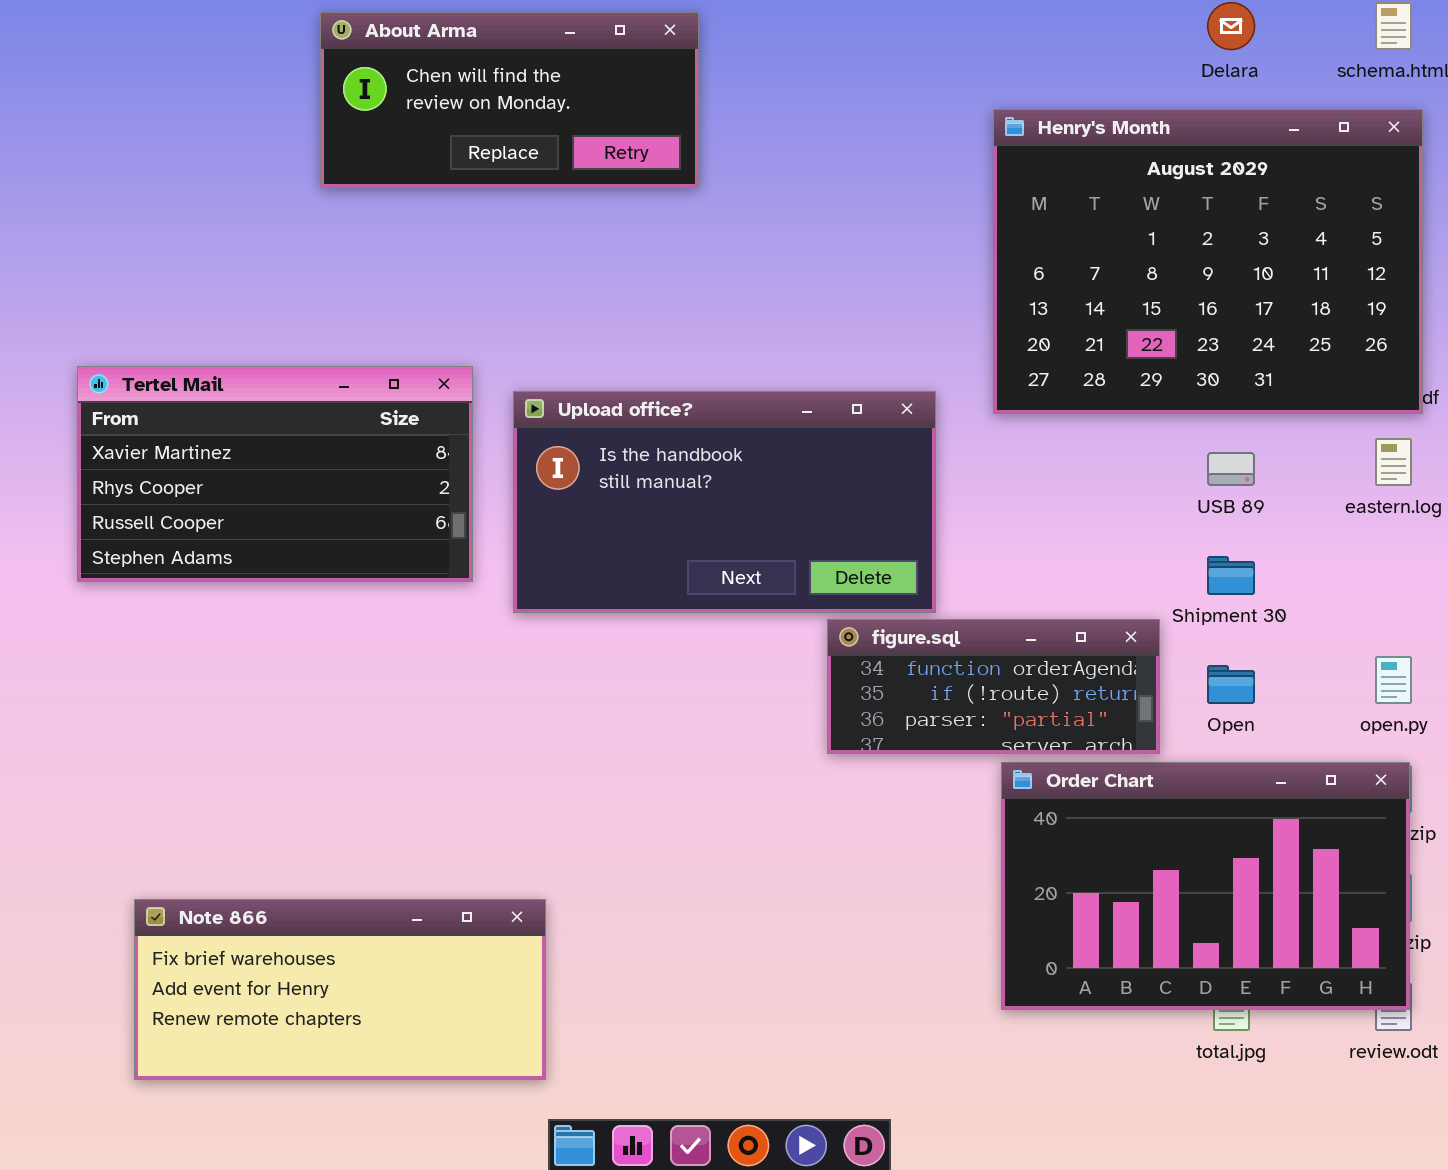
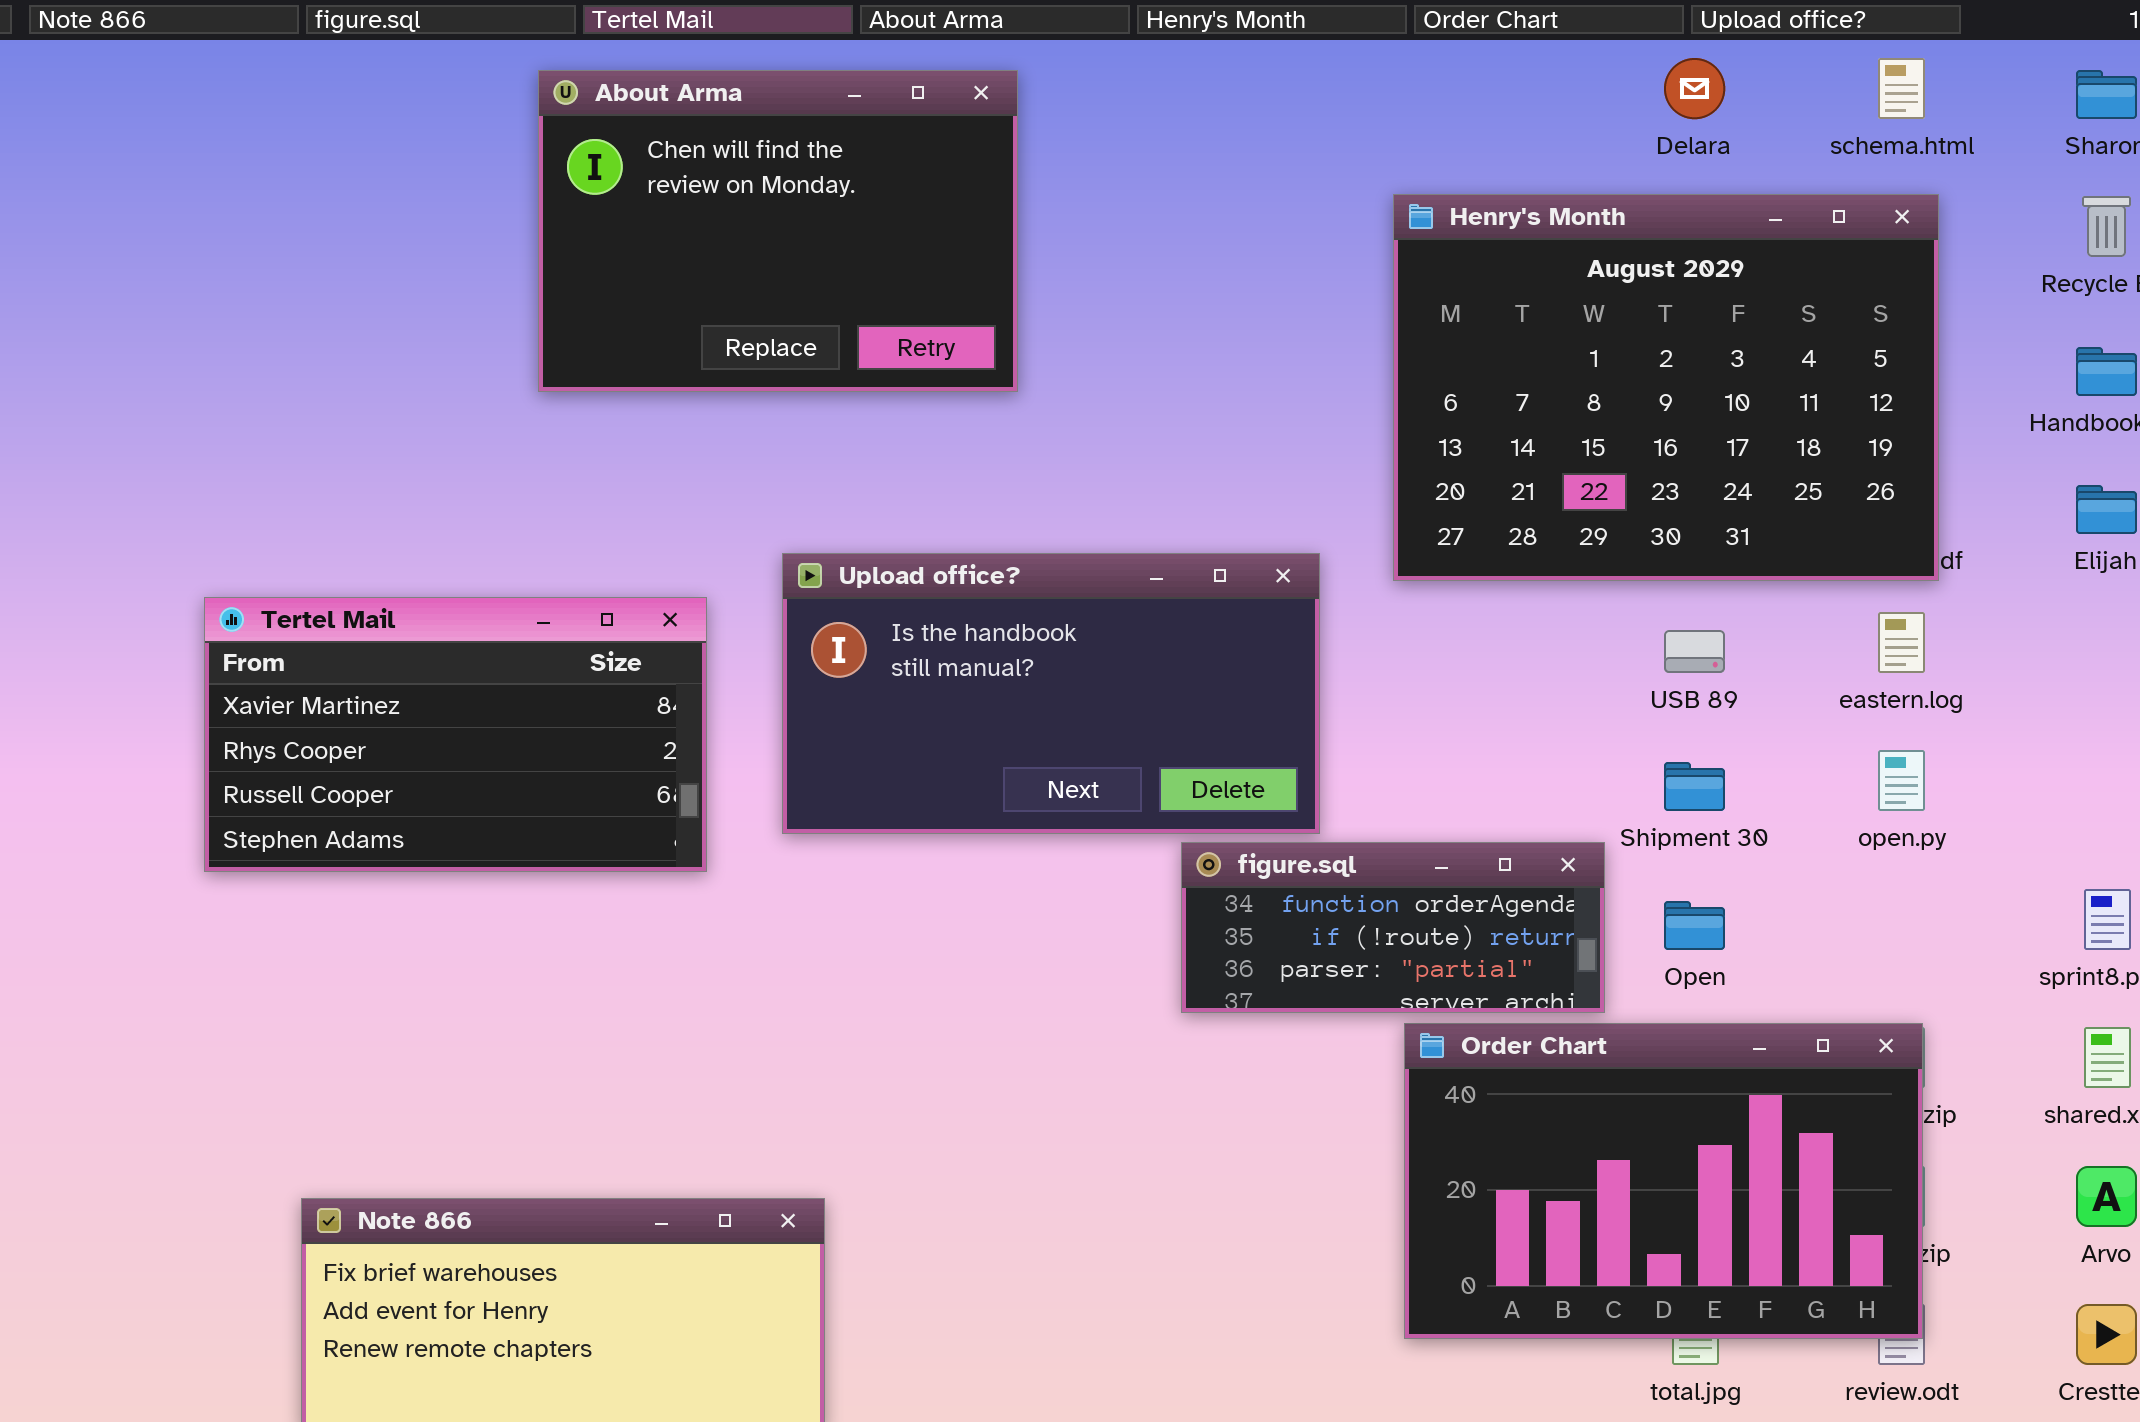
About Arma: [320,12,699,188] -> [538,70,1018,392], resized
Tertel Mail: [77,366,473,582] -> [204,597,707,872], moved
open.py: [1375,656,1412,704] -> [1878,750,1925,811], moved

